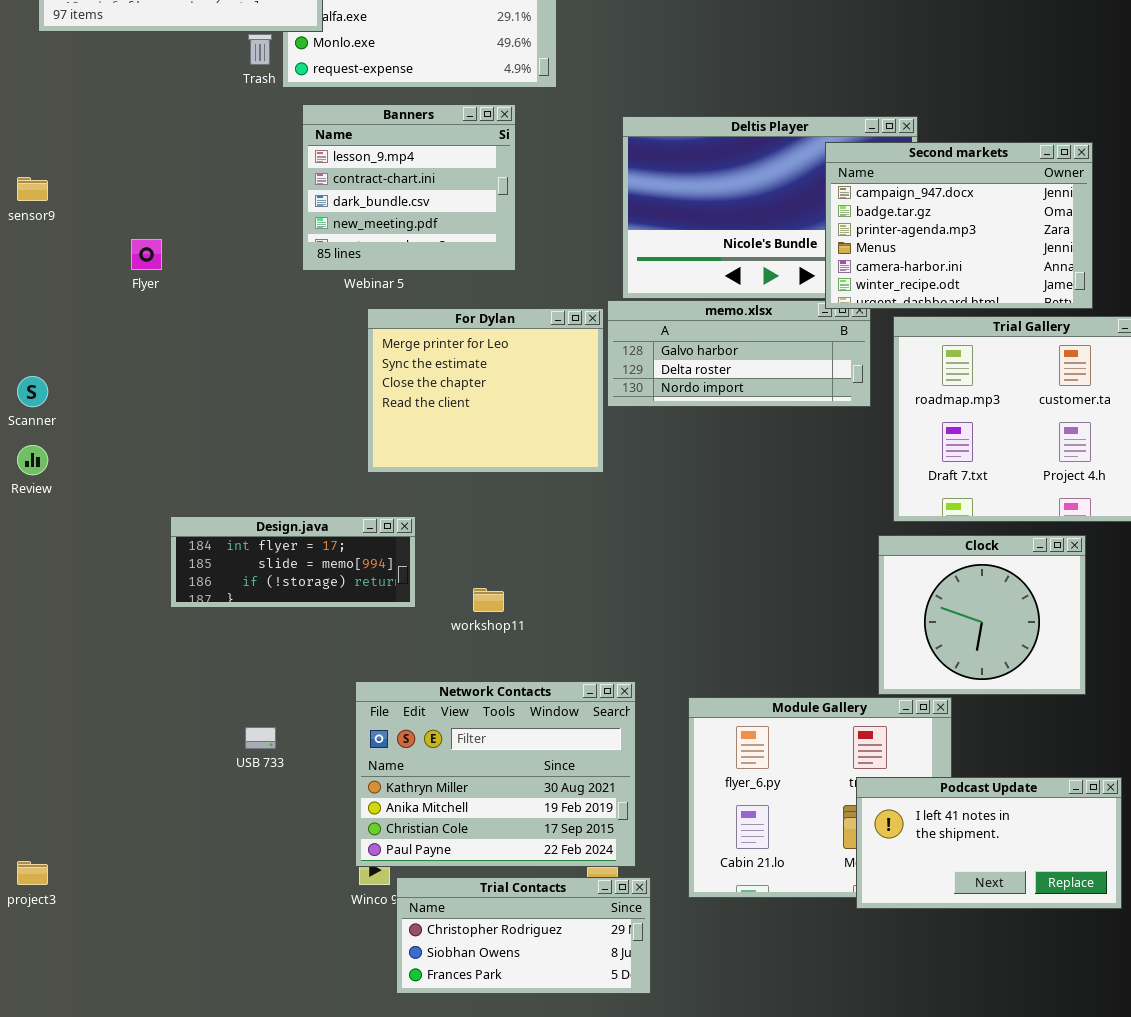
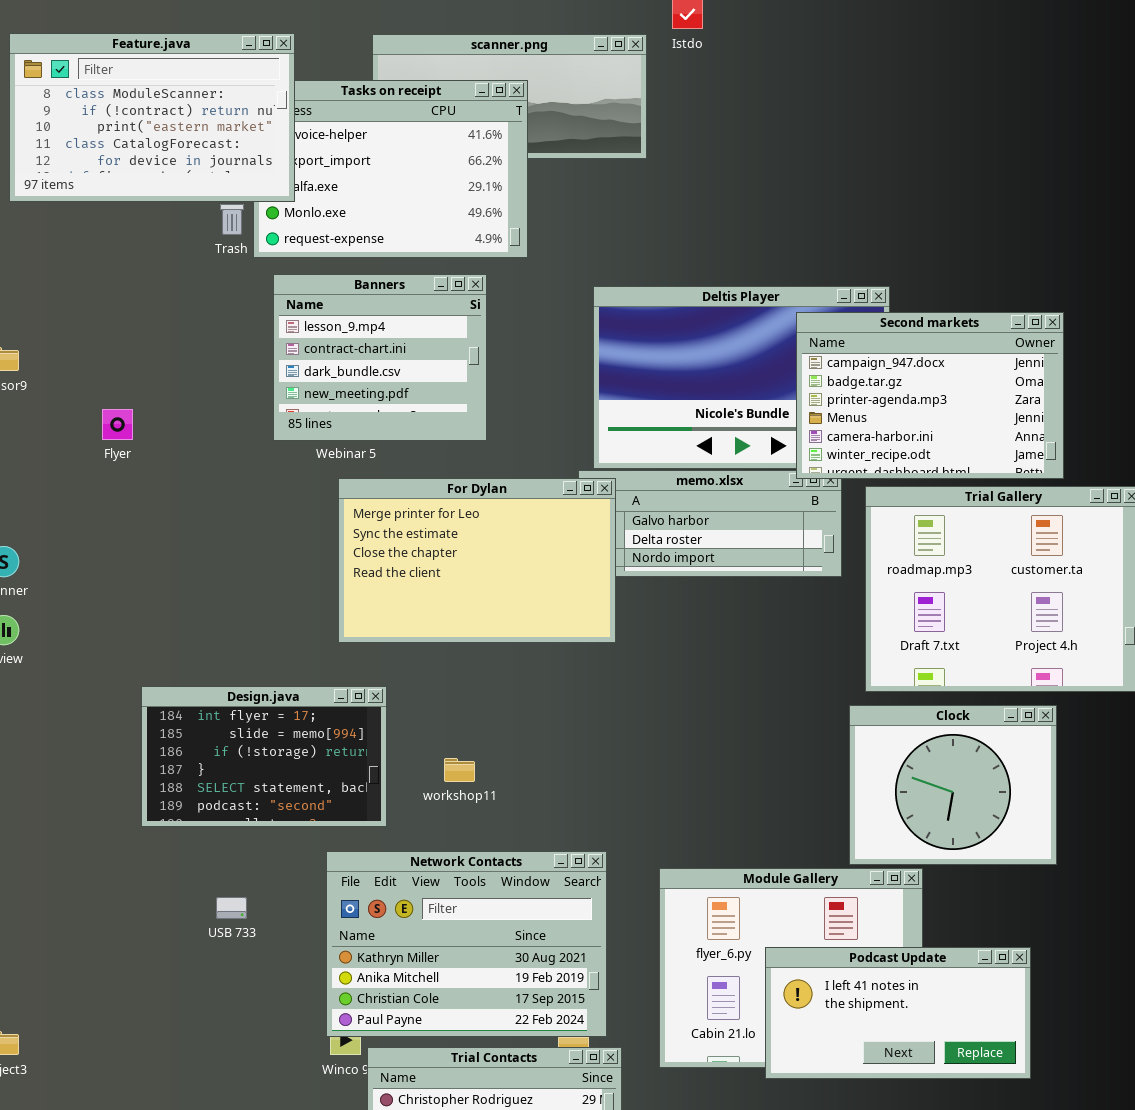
For Dylan: [367,308,604,473] -> [338,478,616,643], resized
Design.java: [170,516,416,608] -> [141,686,387,827], resized
Podcast Update: [856,777,1122,909] -> [765,947,1031,1079], moved

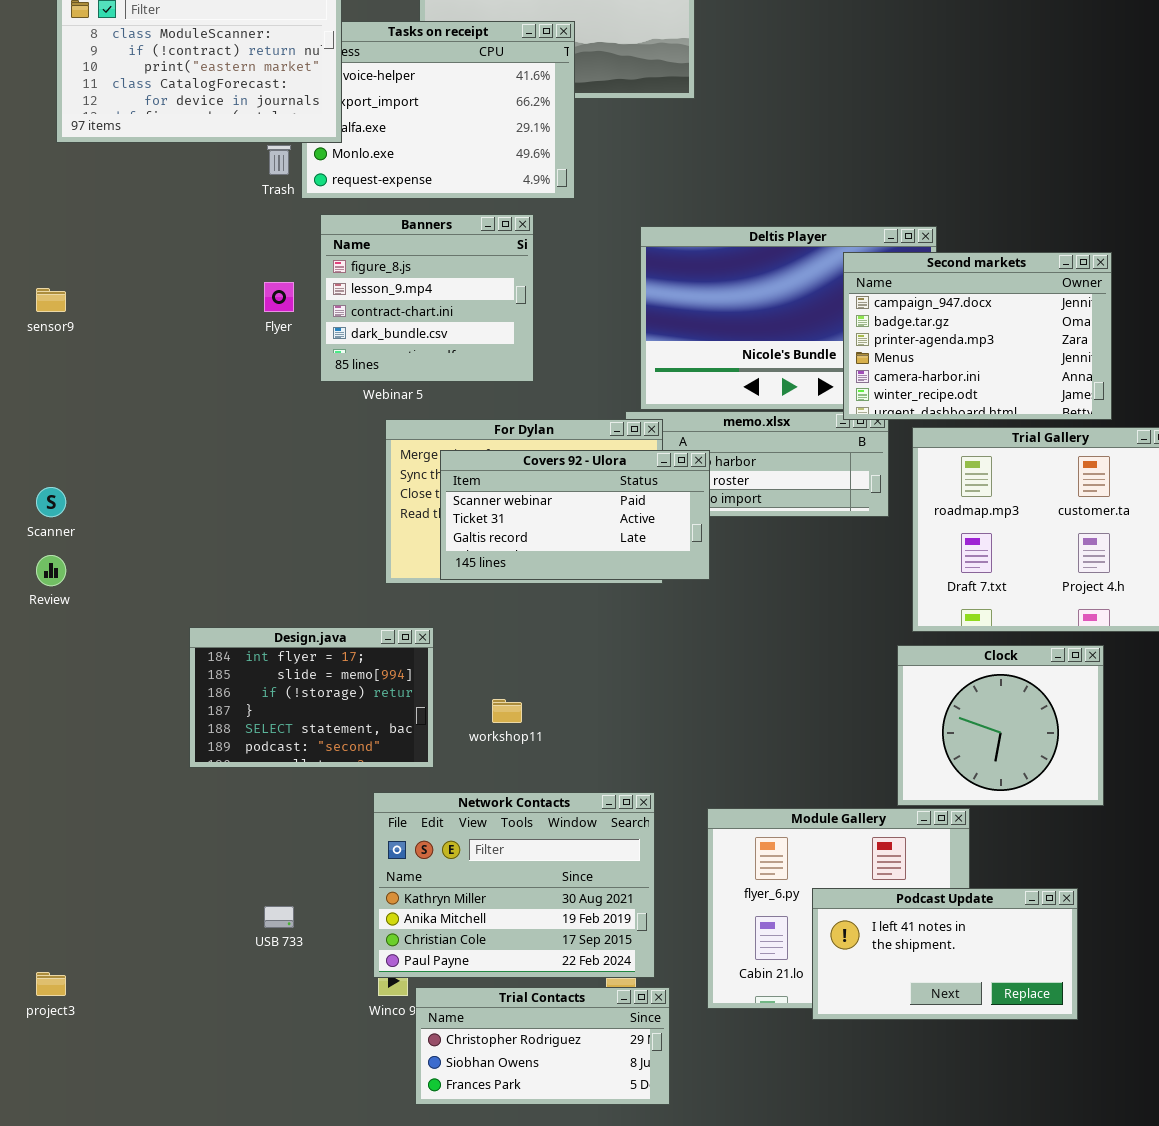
Banners: [273,274,487,441] -> [320,214,534,382], scrolled up 1 row
Flyer: [102,409,133,440] -> [264,282,294,312], moved
Covers 92 - Ulora: none -> [440,450,710,580], opened
USB 733: [216,897,247,919] -> [264,906,294,928], moved

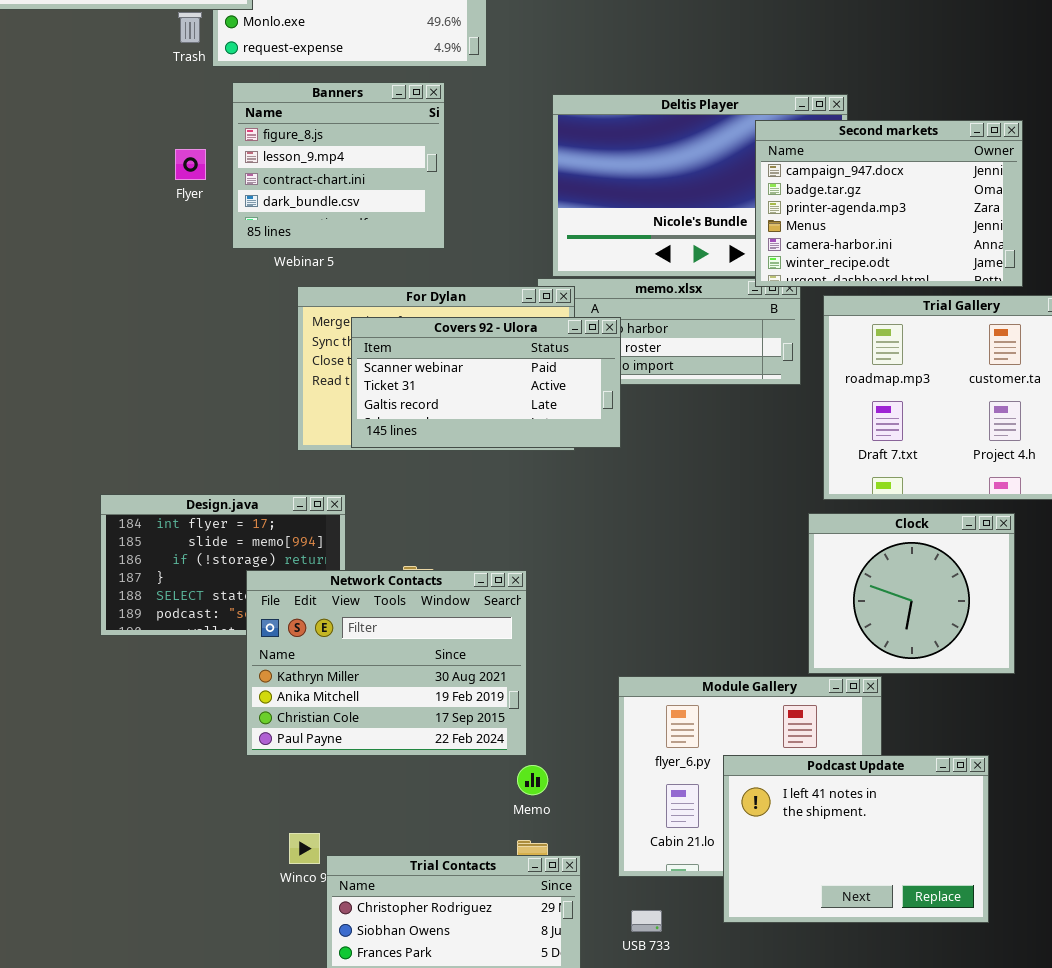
Network Contacts: [373,792,655,978] -> [246,570,527,756], moved
Podcast Update: [812,888,1078,1020] -> [723,755,989,923], resized
USB 733: [264,906,294,928] -> [631,910,662,932], moved

